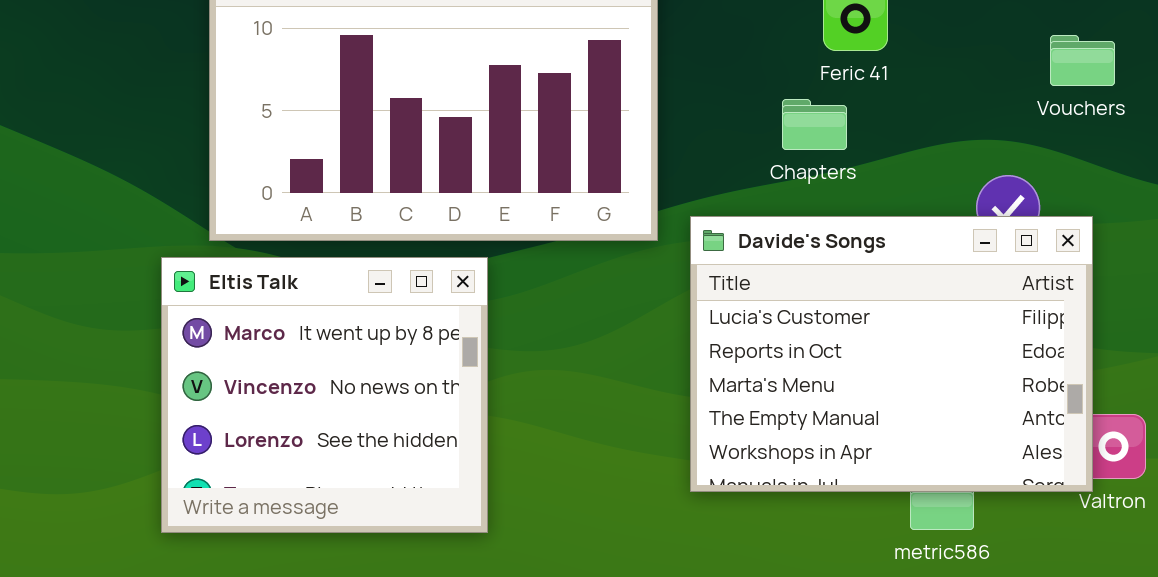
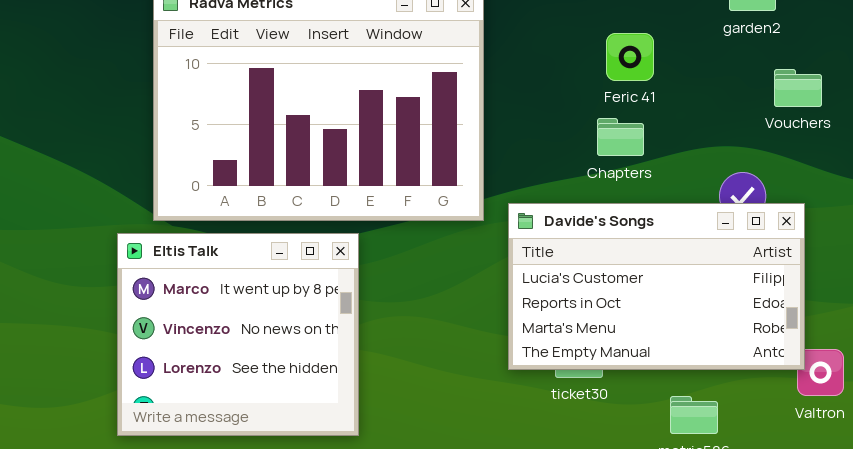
Chapters: [782,99,847,150] -> [597,118,644,156], moved
Davide's Songs: [690,216,1093,492] -> [508,203,805,370], resized

